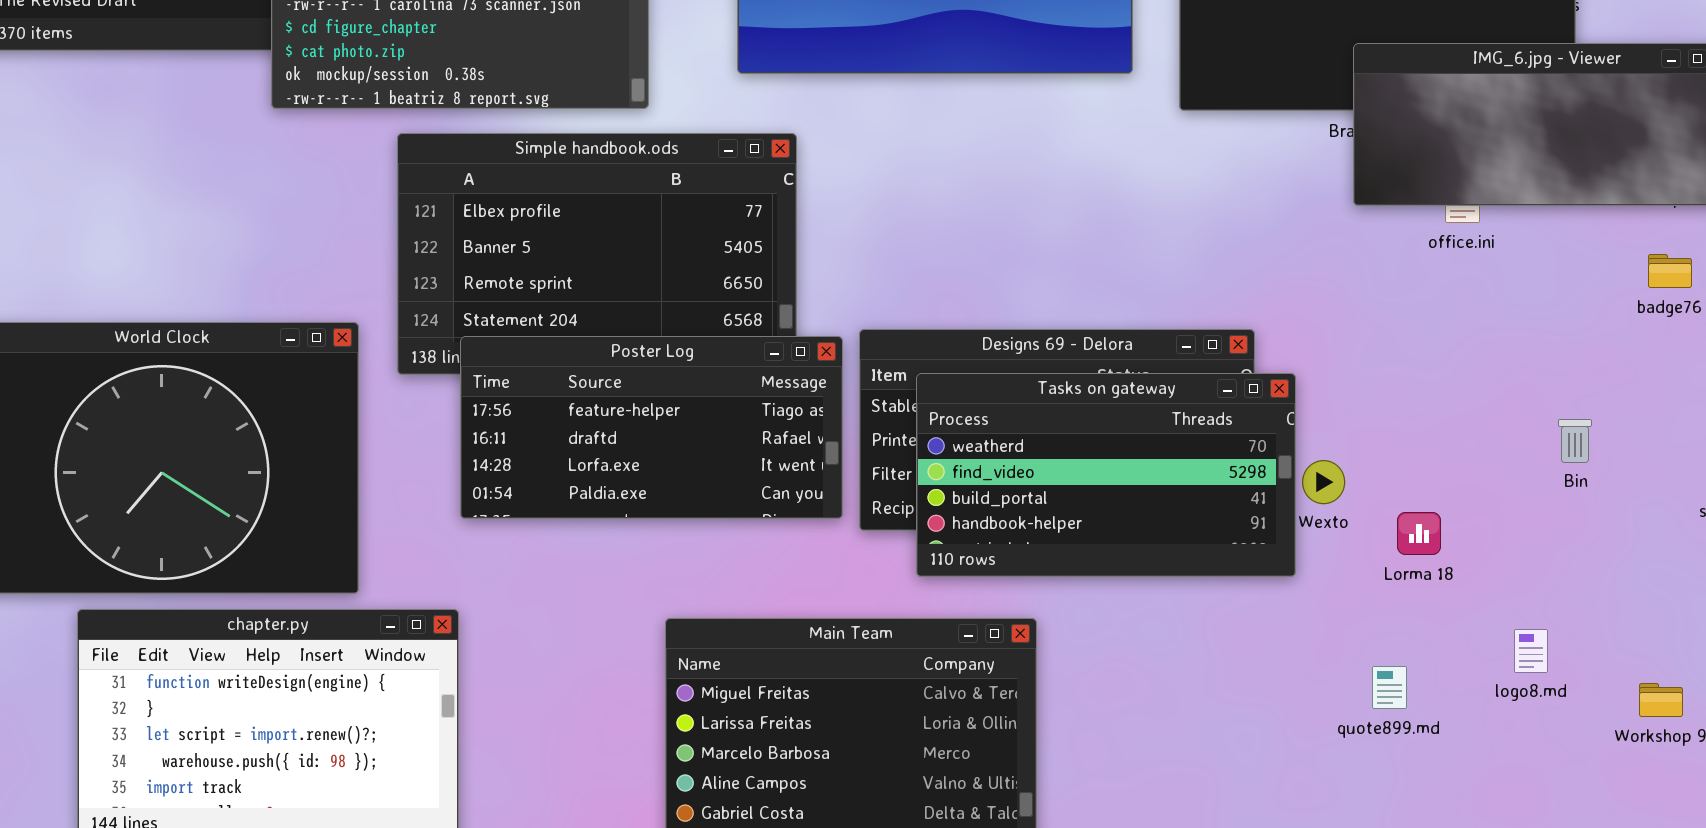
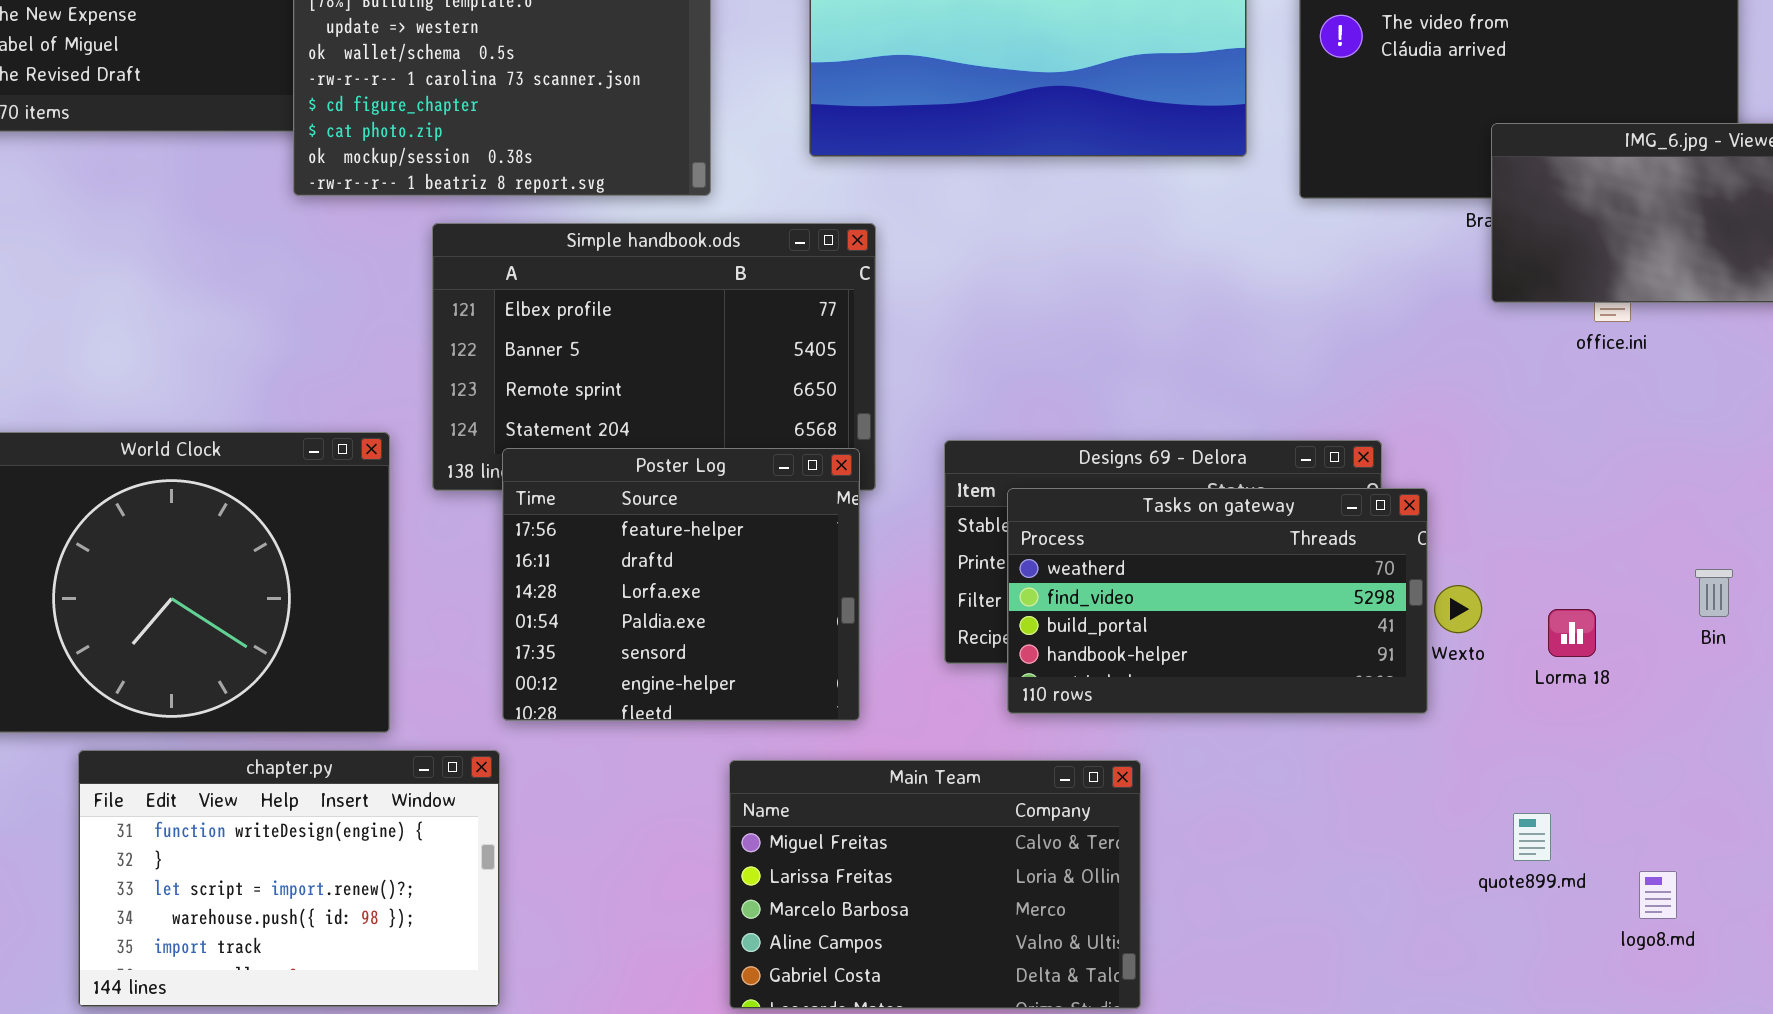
Poster Log: [460,336,843,519] -> [502,448,860,721], resized
Bin: [1558,419,1592,463] -> [1695,569,1733,617], moved
Lorma 18: [1397,512,1441,555] -> [1548,609,1596,657], moved
logo8.md: [1514,629,1548,673] -> [1639,871,1677,919], moved

